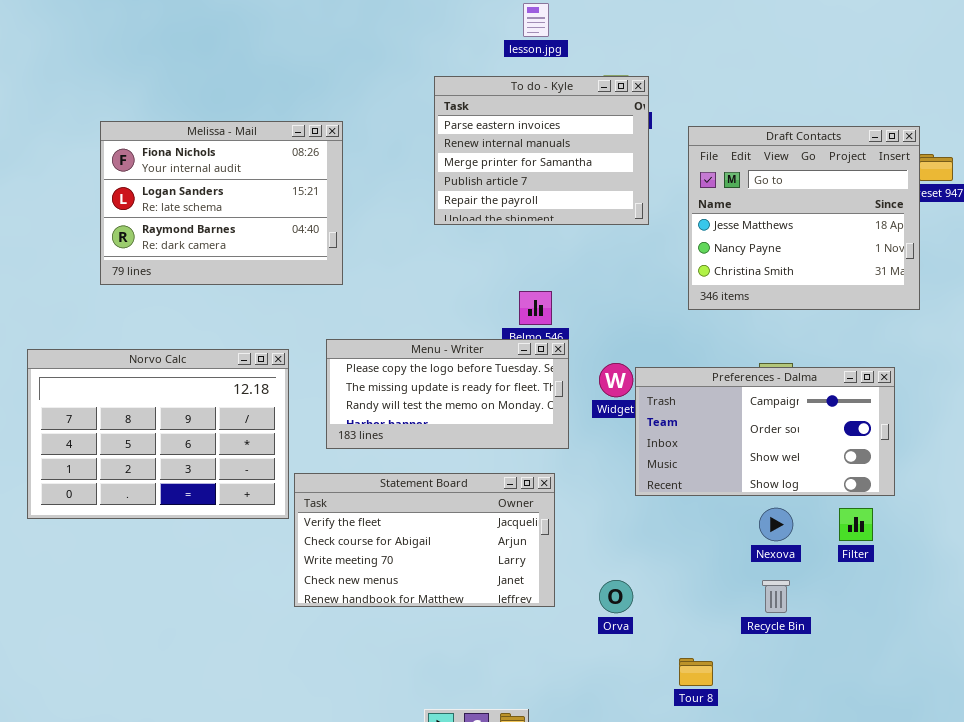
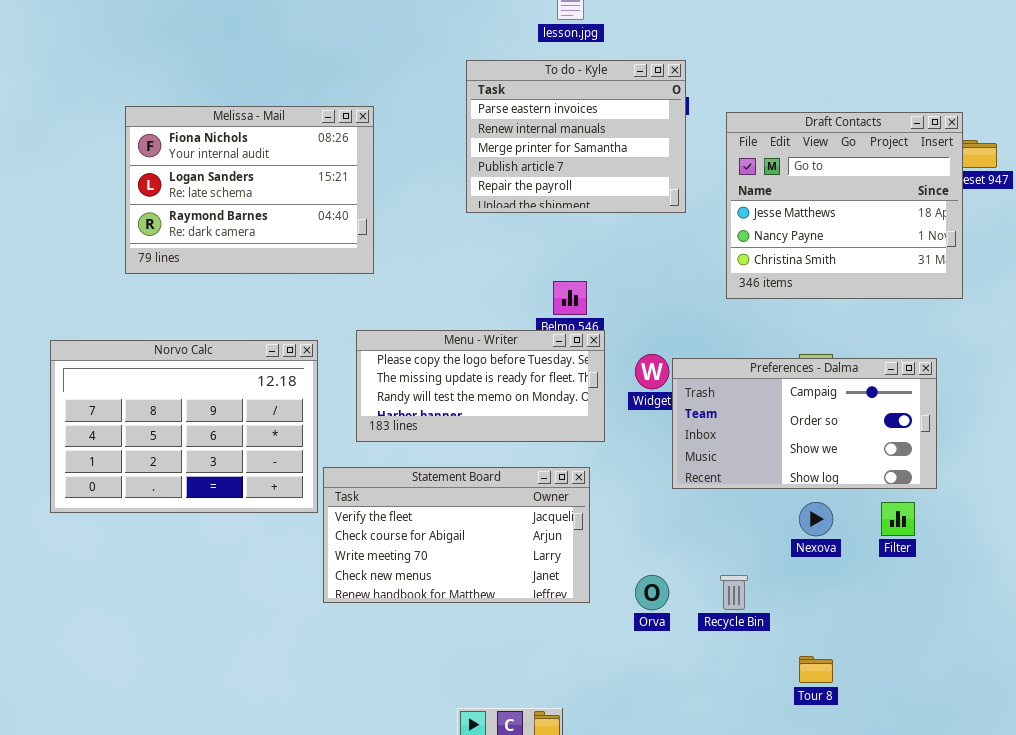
Recycle Bin: [762,580,790,613] -> [720,575,748,610], moved
Tour 8: [679,658,713,686] -> [799,656,833,683], moved

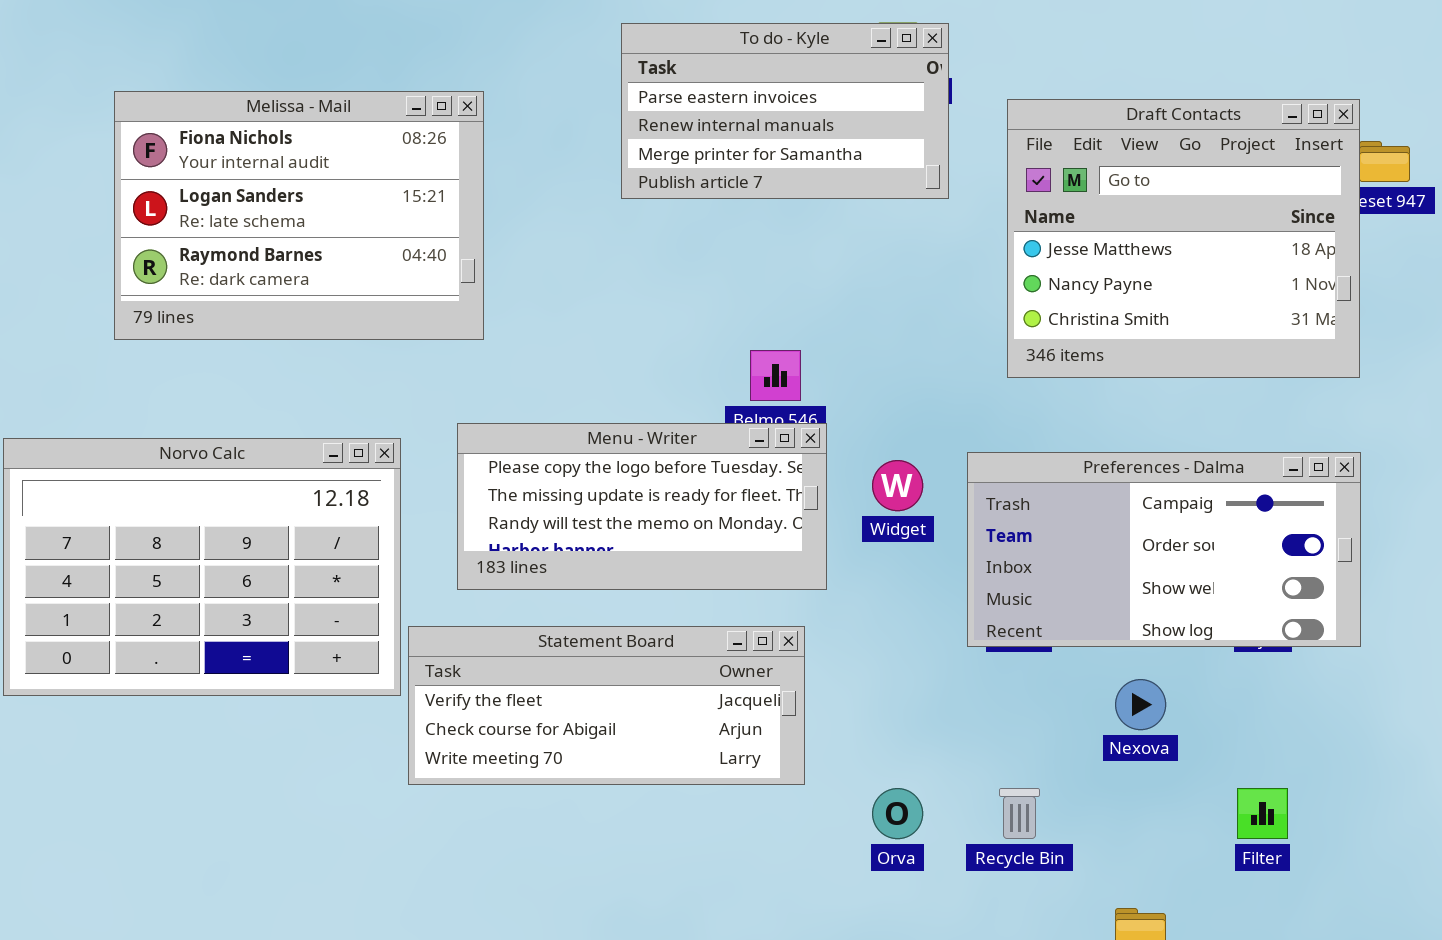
To do - Kyle: [466,60,686,213] -> [621,23,949,199], resized
Preferences - Dalma: [672,358,937,489] -> [967,452,1361,647], moved
Statement Board: [323,467,590,603] -> [408,626,805,785], resized
Filter: [881,502,915,536] -> [1237,788,1288,839], moved

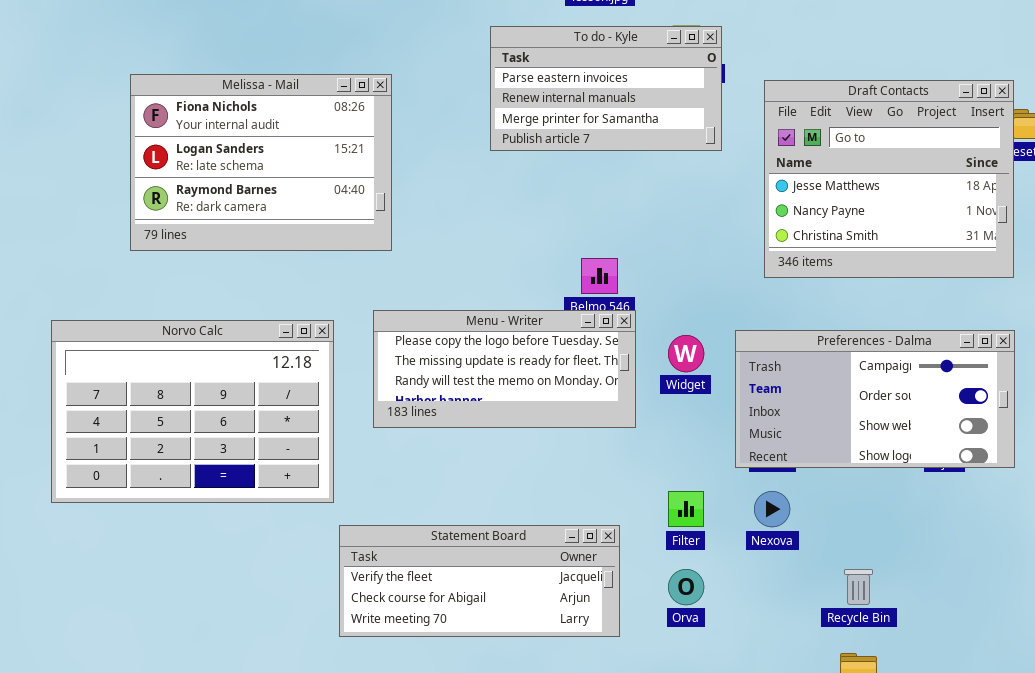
Statement Board: [408,626,805,785] -> [339,525,620,637], moved
Nexova: [1115,679,1166,730] -> [754,491,790,527], moved
Recycle Bin: [999,788,1040,839] -> [844,569,873,605], moved
Filter: [1237,788,1288,839] -> [668,491,704,527], moved

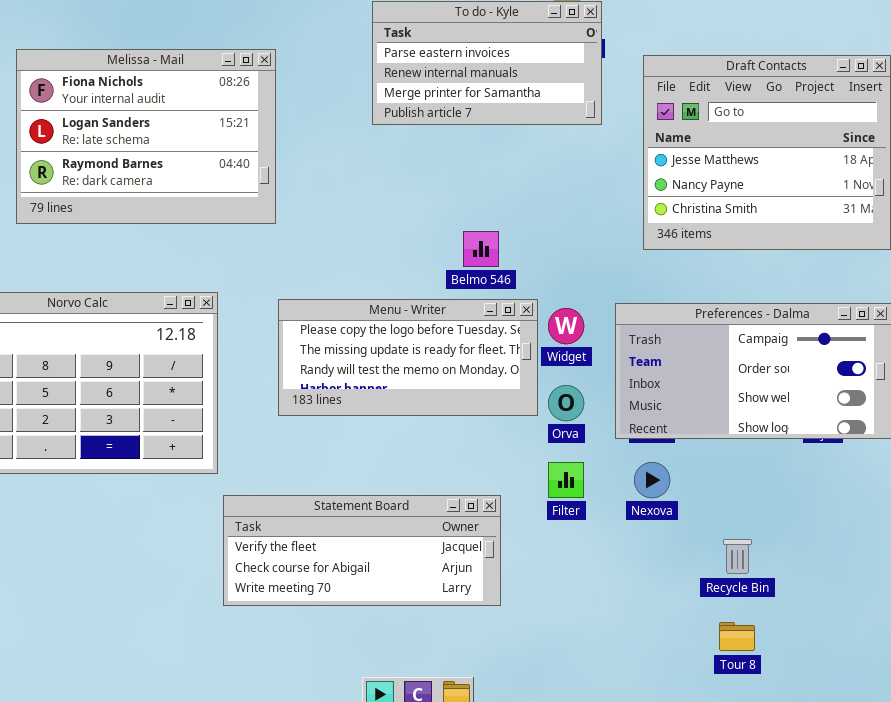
Menu - Writer: [373,310,636,428] -> [278,299,538,416], moved
Orva: [668,569,704,605] -> [548,385,584,421], moved

